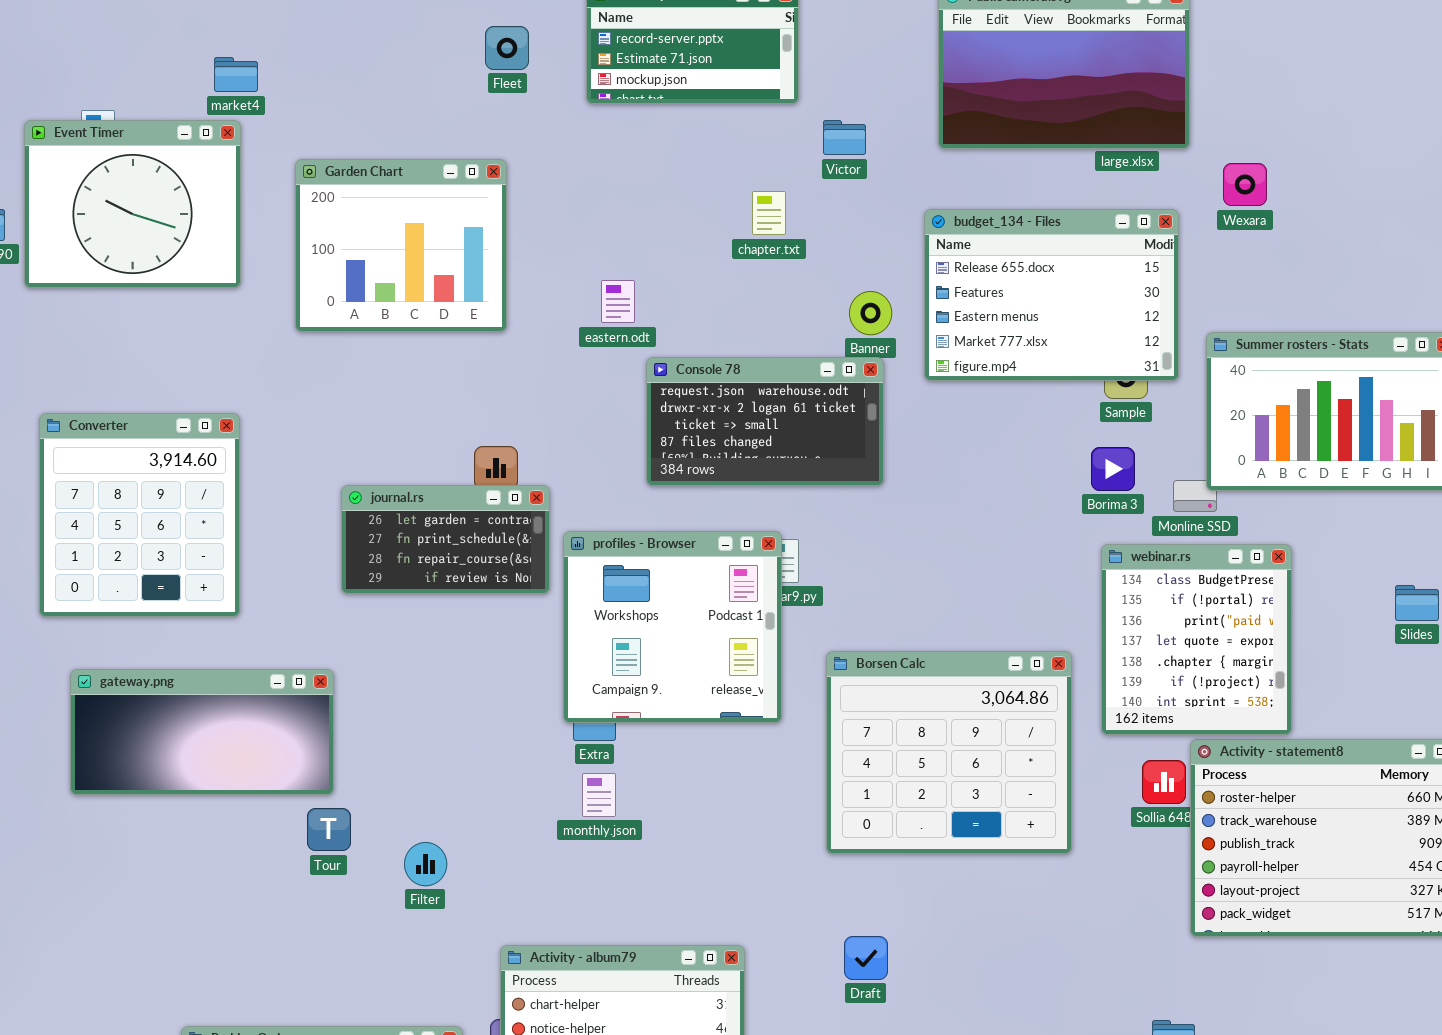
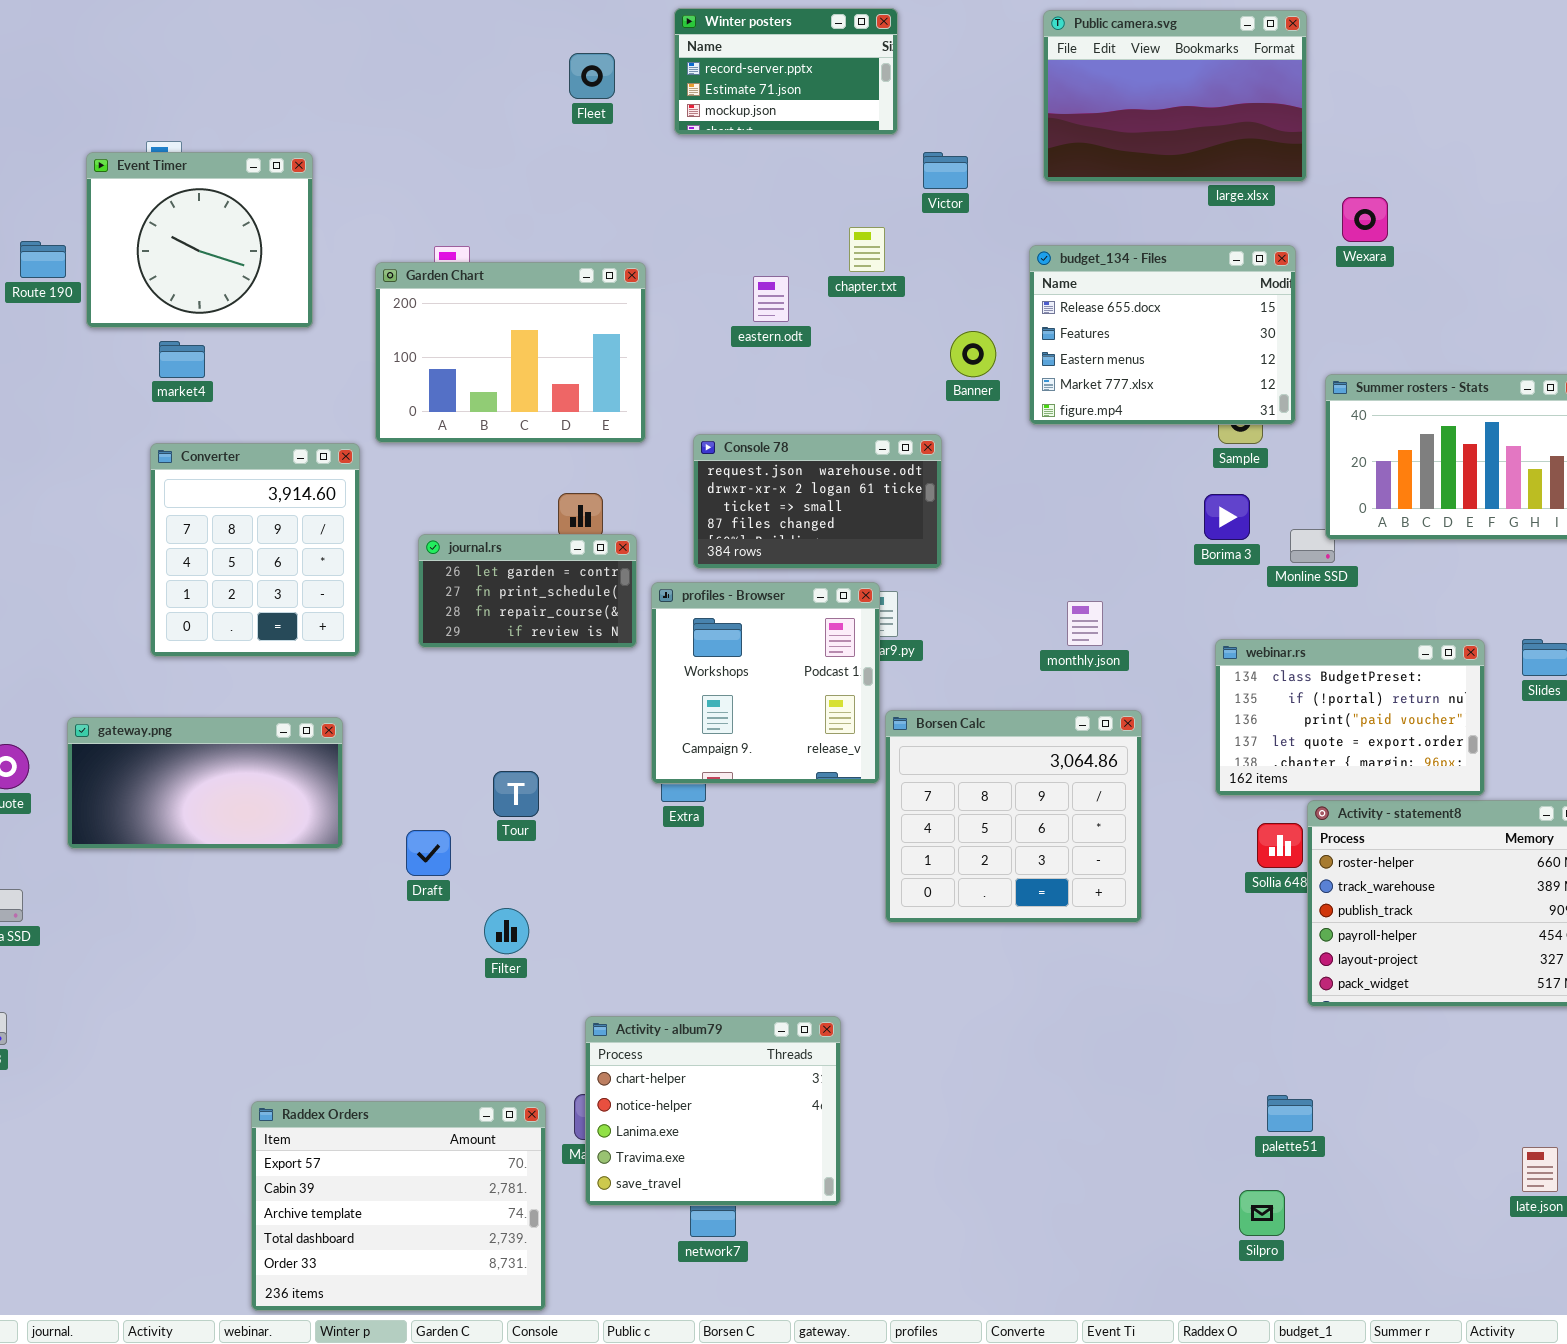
market4: [214,57,258,92] -> [159,341,205,378], moved
Garden Chart: [295,159,507,332] -> [375,262,646,443], moved, resized
eastern.odt: [601,280,635,323] -> [753,276,789,322], moved
Console 78: [646,357,884,486] -> [693,434,942,569], moved
Converter: [39,413,240,617] -> [150,443,360,657], moved
webinar.rs: [1101,544,1292,735] -> [1215,639,1485,796], resized
Borsen Calc: [826,651,1072,854] -> [885,710,1142,923], moved
gateway.png: [70,669,334,795] -> [67,717,343,849], moved
monthly.json: [582,773,616,817] -> [1067,601,1103,646], moved
Tour: [307,808,351,851] -> [493,771,539,817], moved
Draft: [844,936,888,980] -> [406,830,451,876], moved

